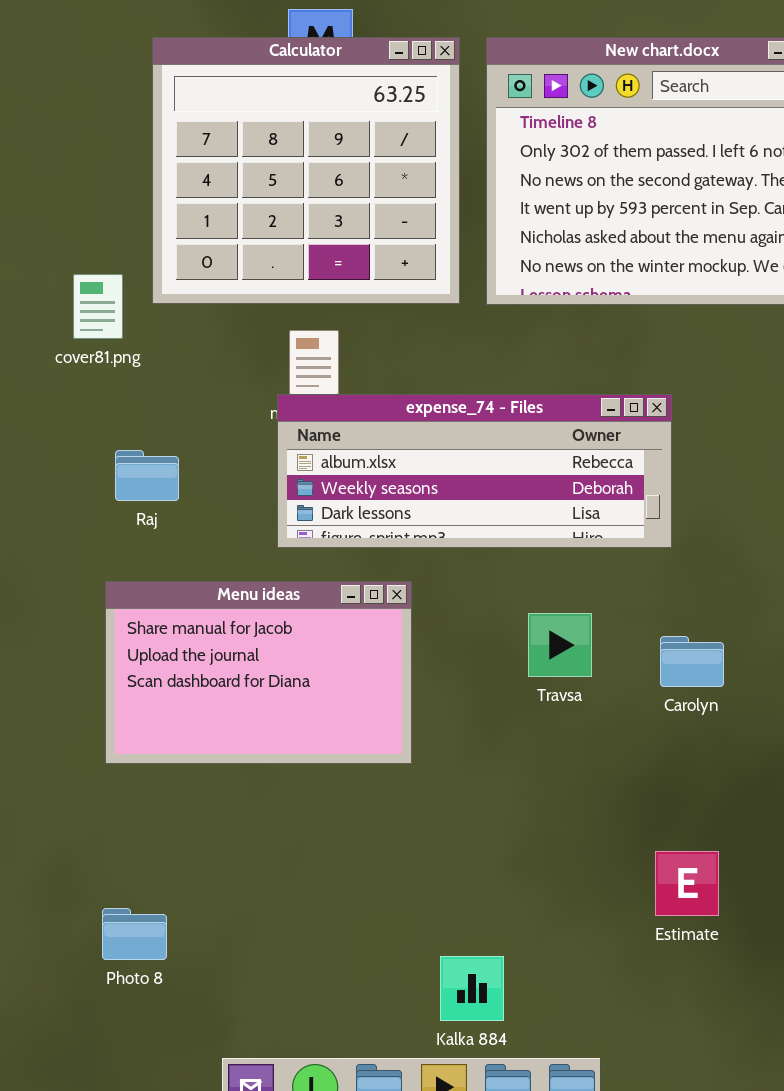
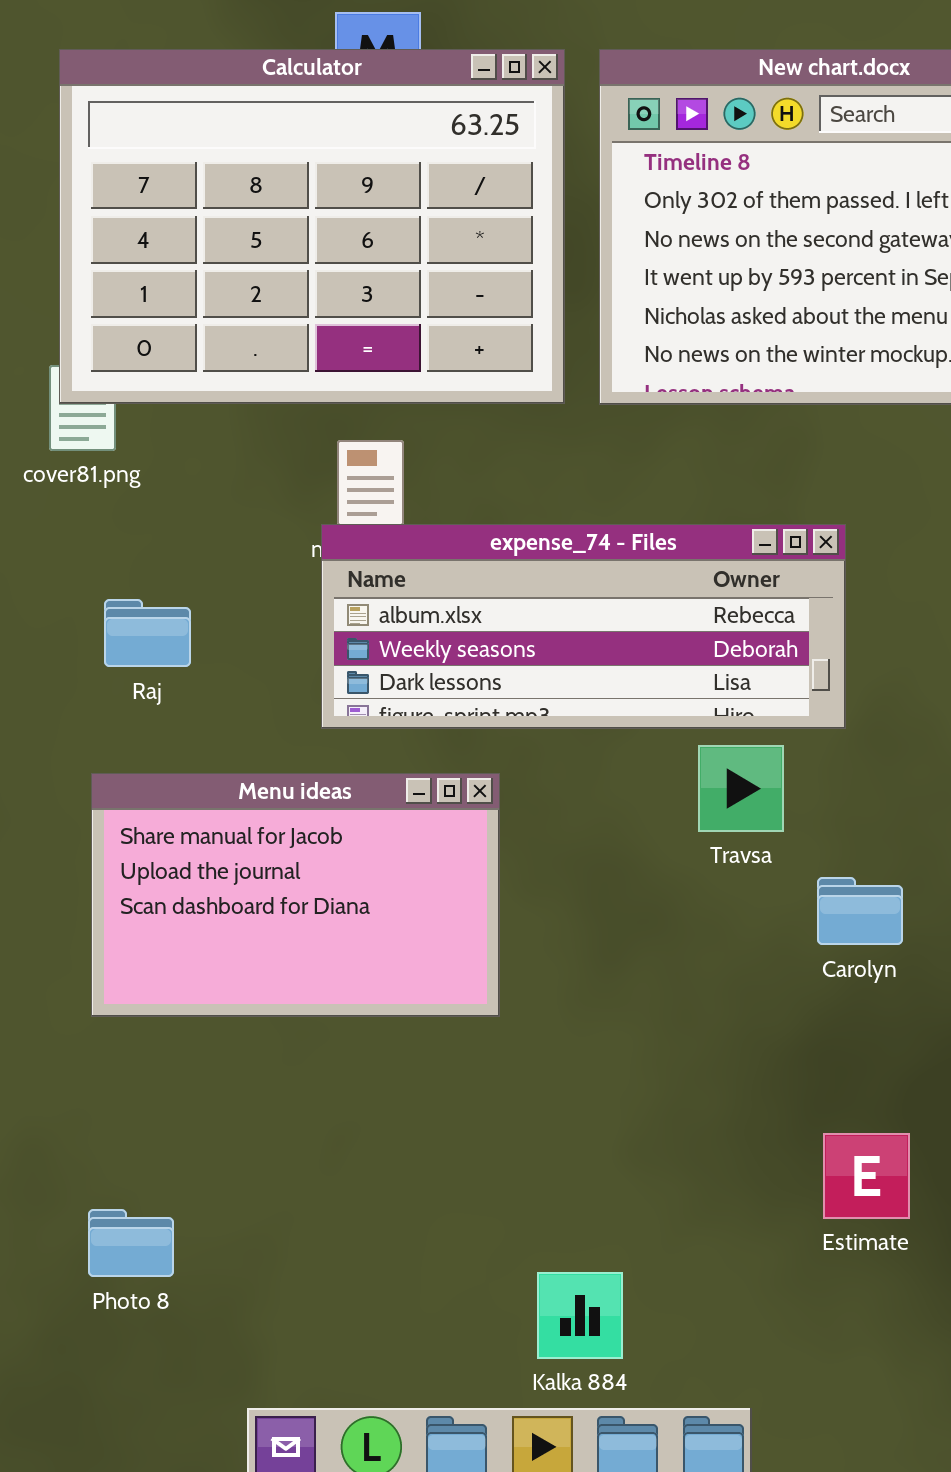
Calculator: [152,37,460,304] -> [59,49,565,404], resized
Travsa: [528,613,592,677] -> [698,745,784,832], moved
Carolyn: [660,636,724,687] -> [817,877,903,945], moved

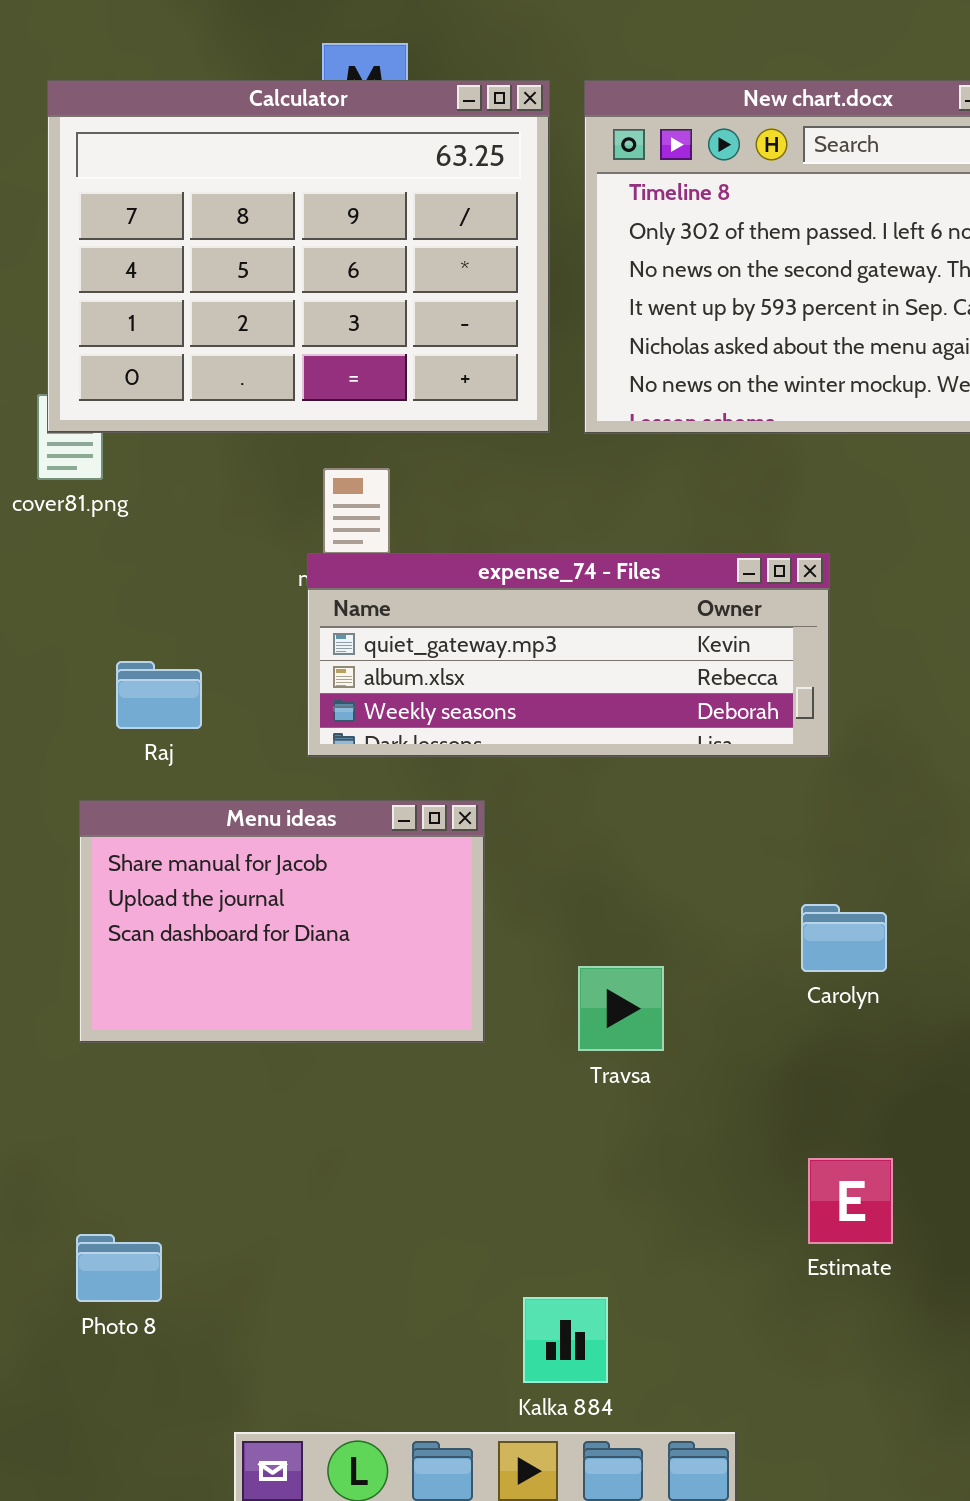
expense_74 - Files: [321,524,846,729] -> [307,553,830,757], scrolled up 1 row
Raj: [104,599,191,667] -> [116,661,202,729], moved
Travsa: [698,745,784,832] -> [578,966,664,1051], moved

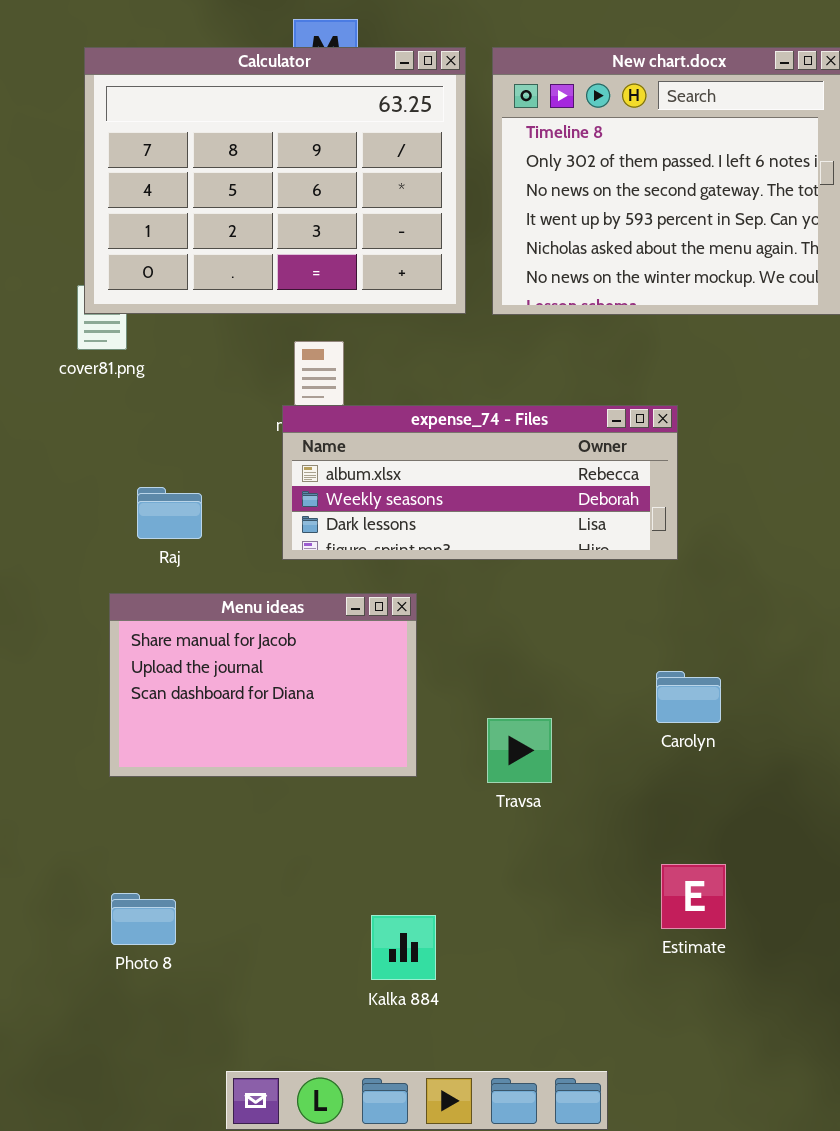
expense_74 - Files: [307,553,830,757] -> [282,405,678,560], scrolled down 1 row
Photo 8: [76,1234,162,1302] -> [111,893,176,945], moved
Kalka 884: [523,1297,608,1383] -> [371,915,436,980], moved

